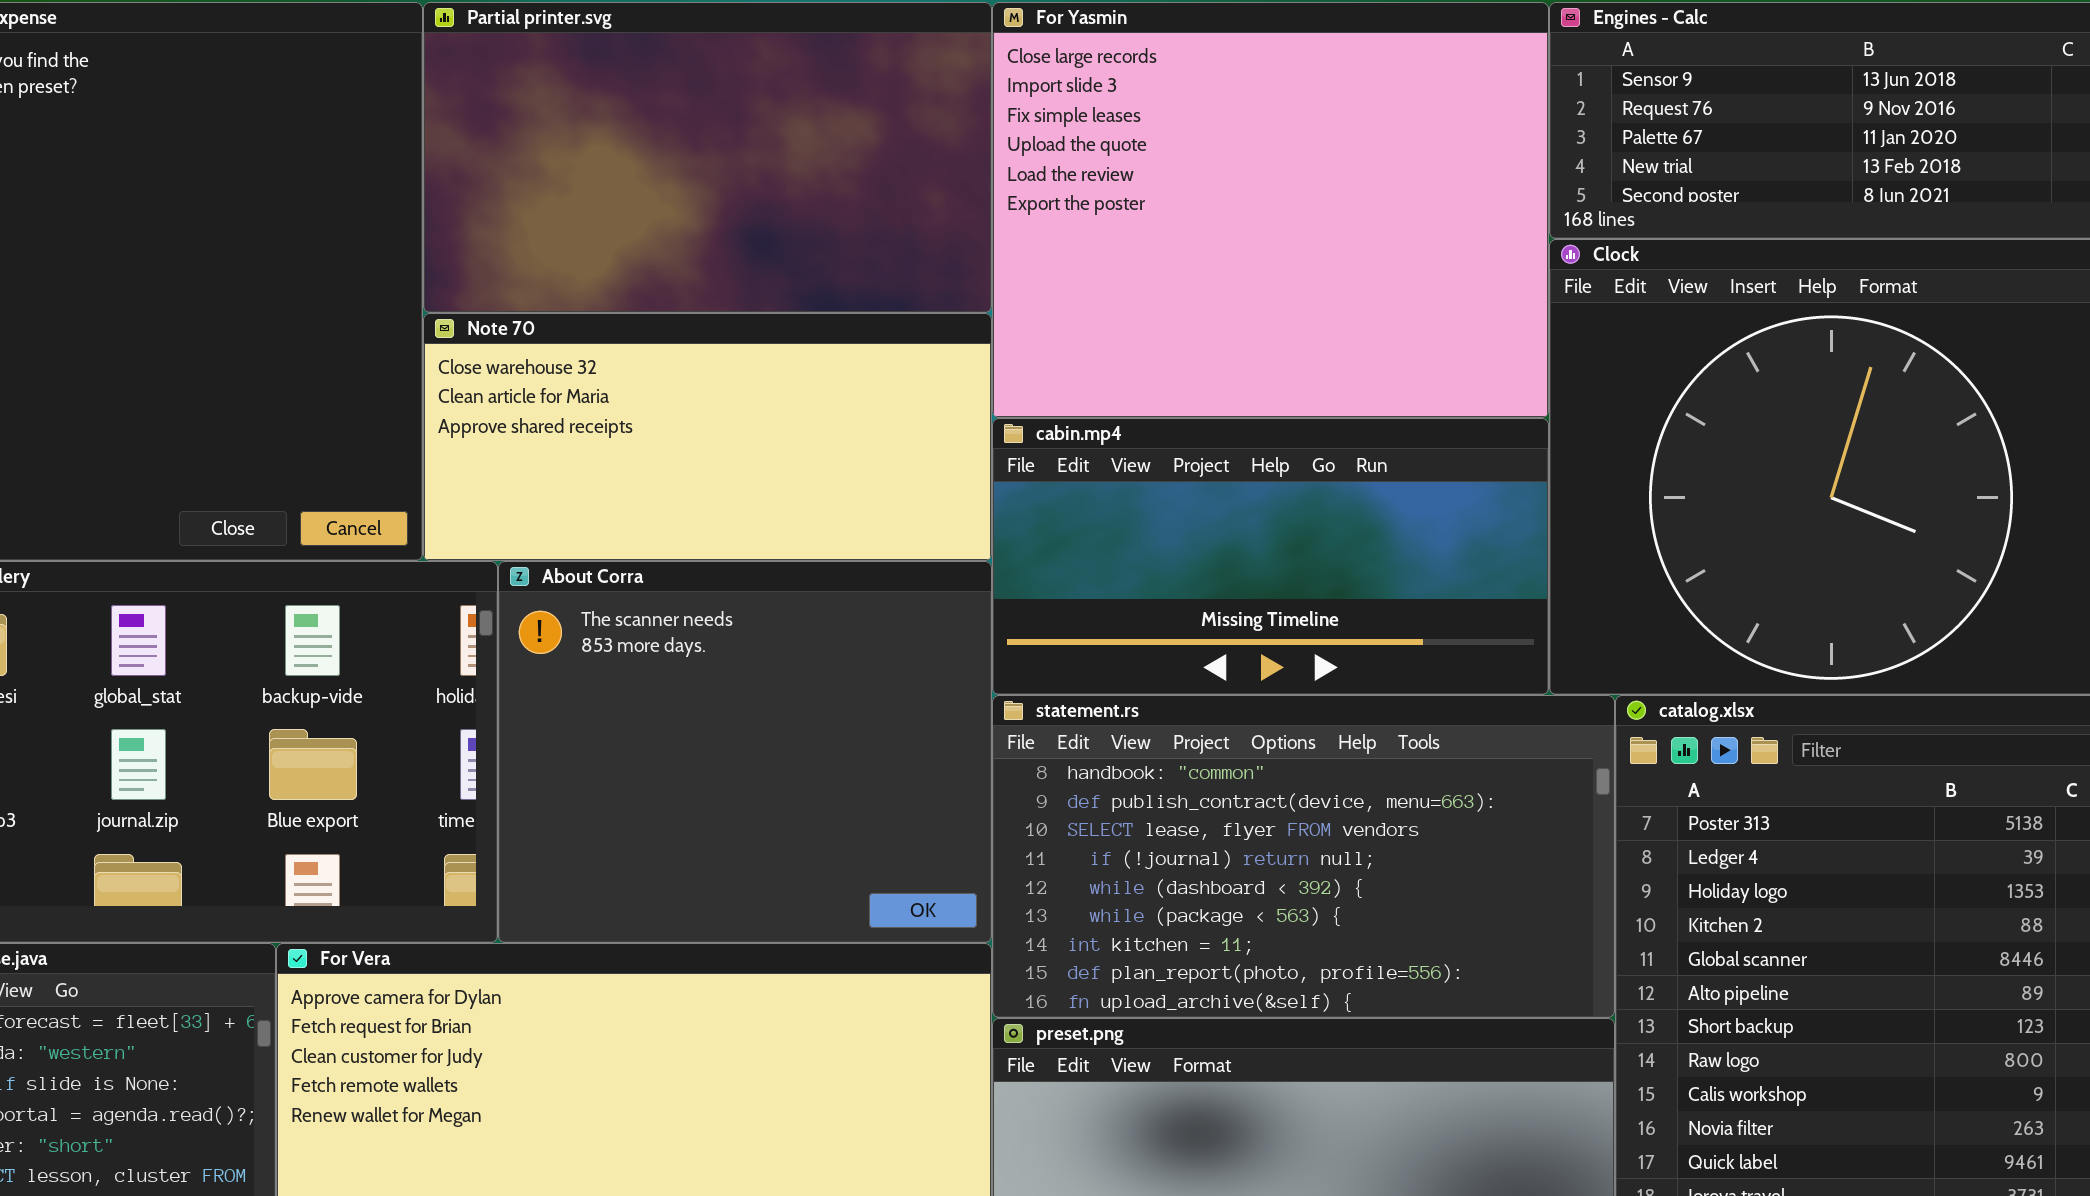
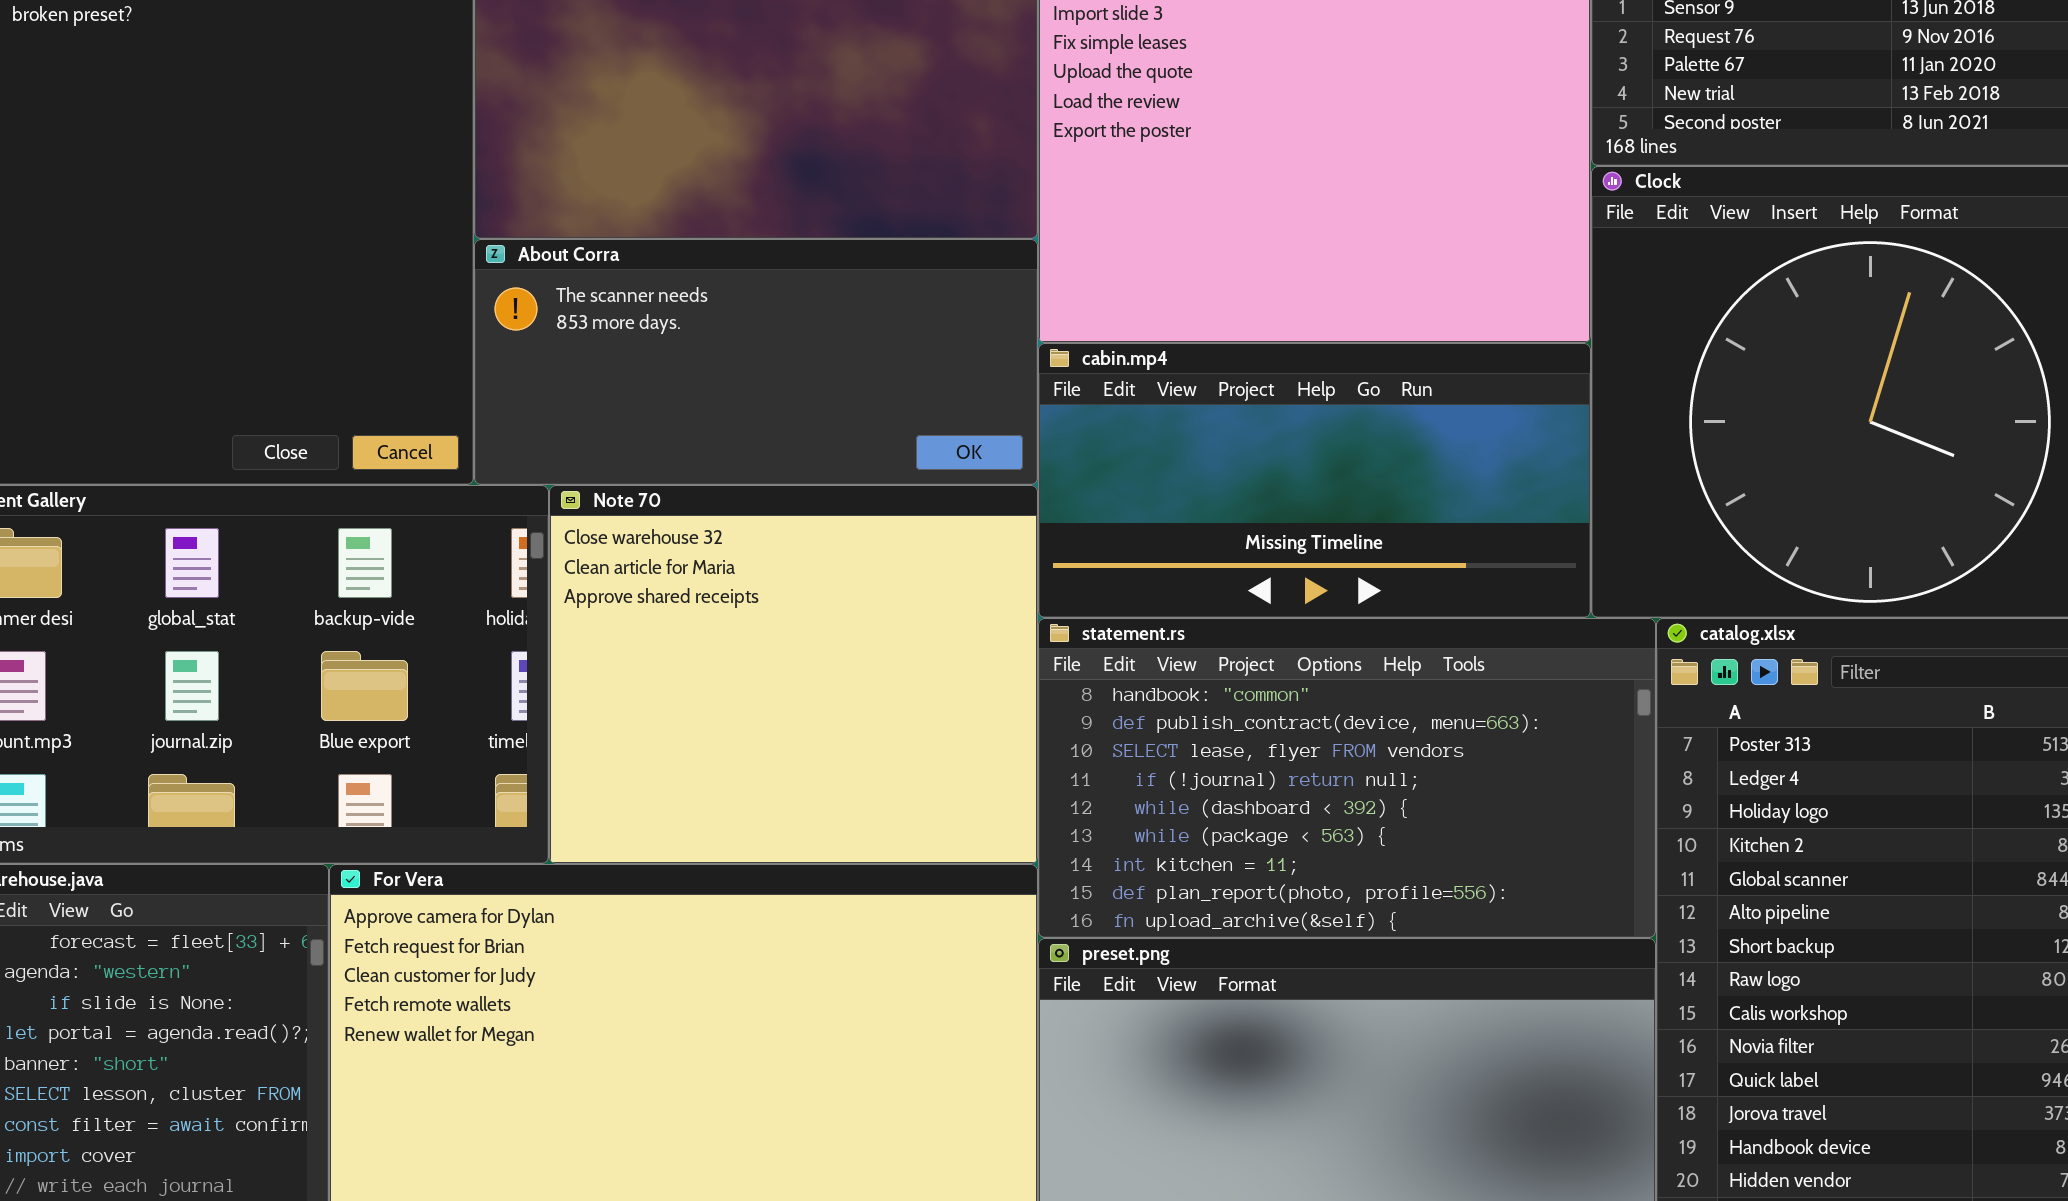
Note 70: [423,313,992,561] -> [549,485,1038,864], moved, resized
About Corra: [498,561,992,943] -> [474,239,1038,485], moved, resized

